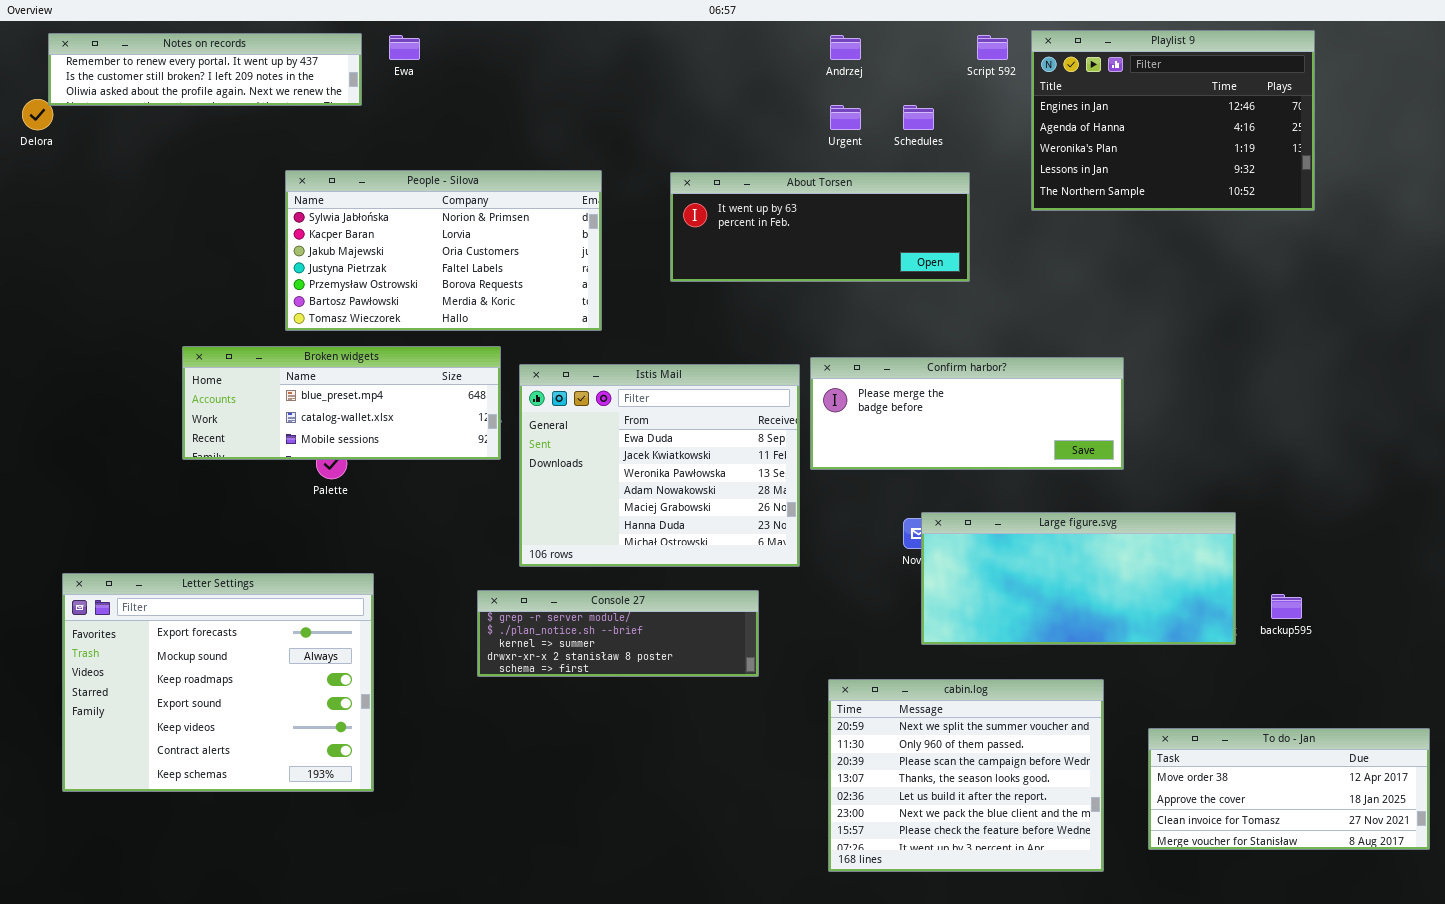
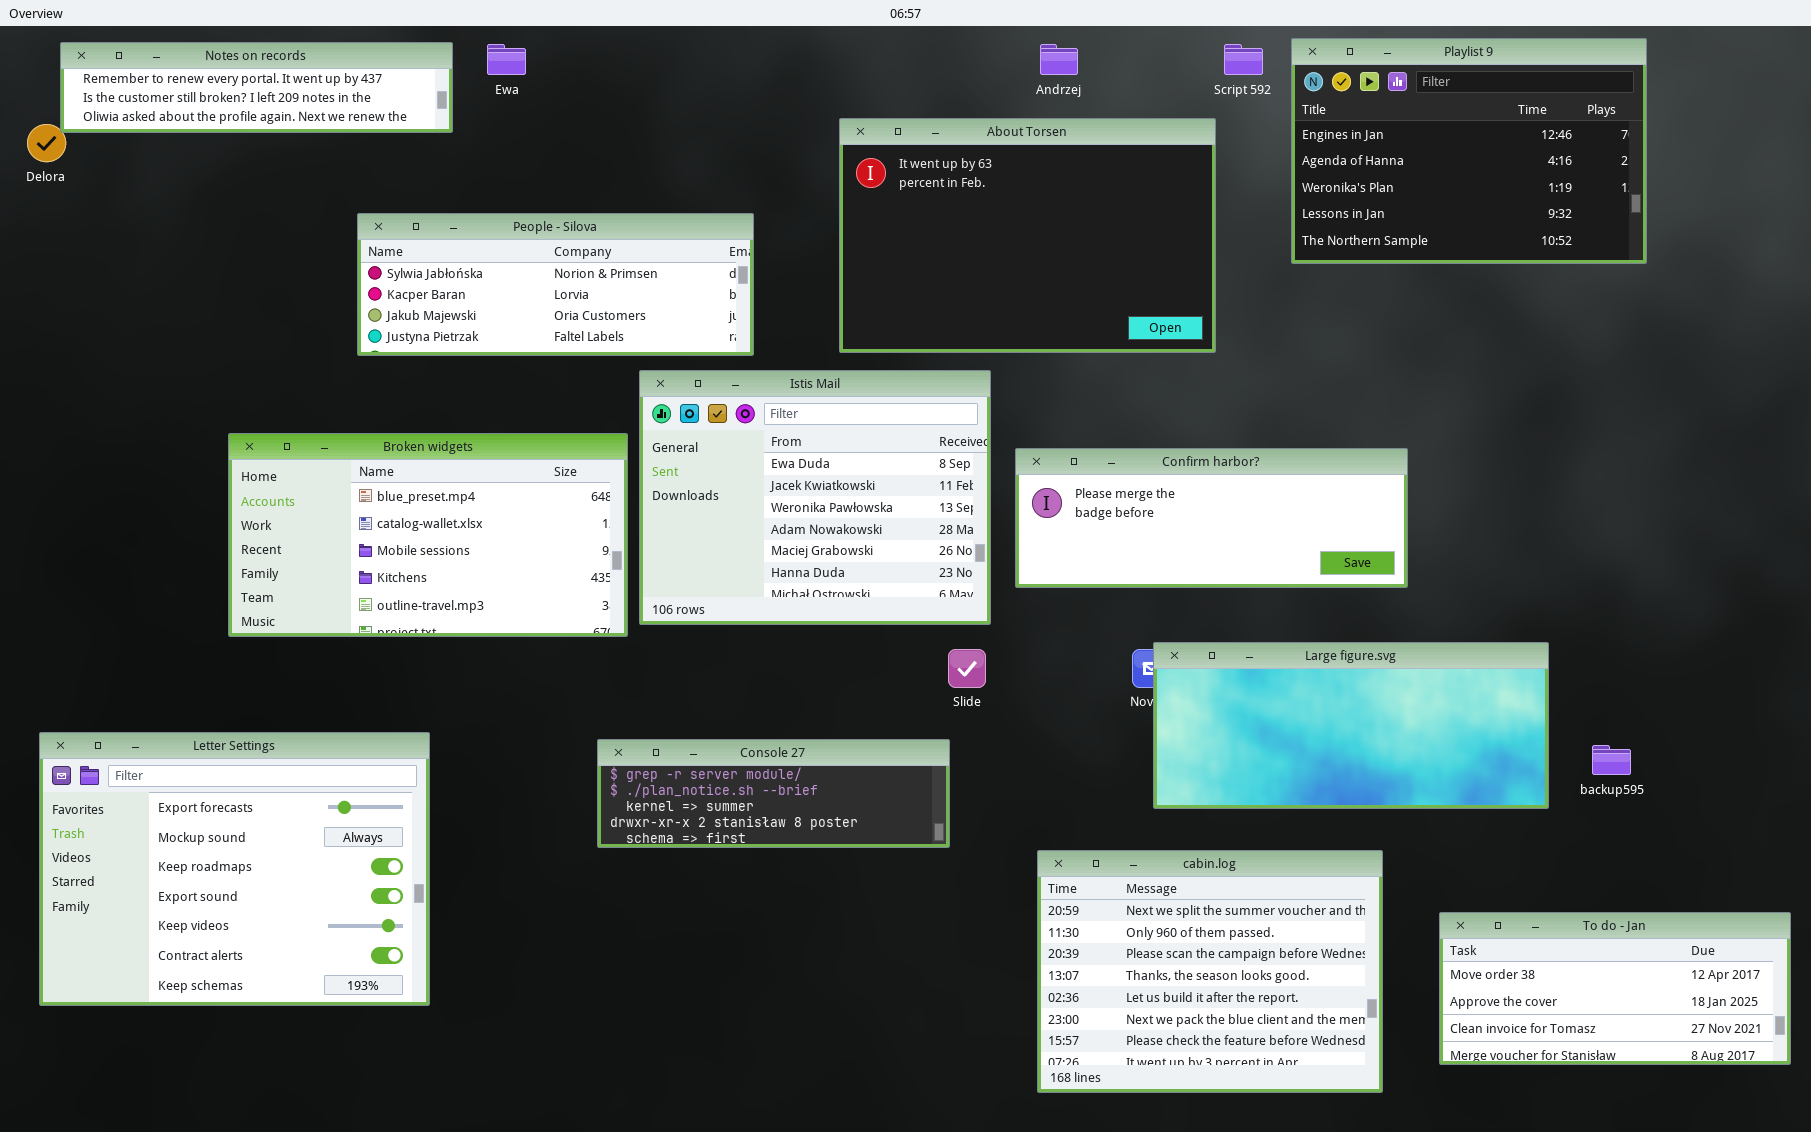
People - Silova: [285,170,602,331] -> [357,213,754,356], resized
About Torsen: [670,172,970,282] -> [839,118,1216,353], resized
Broken widgets: [182,346,501,460] -> [228,433,628,637], resized
Istis Mail: [519,364,800,567] -> [639,370,991,625], moved
Letter Settings: [62,573,374,792] -> [39,732,430,1006], moved

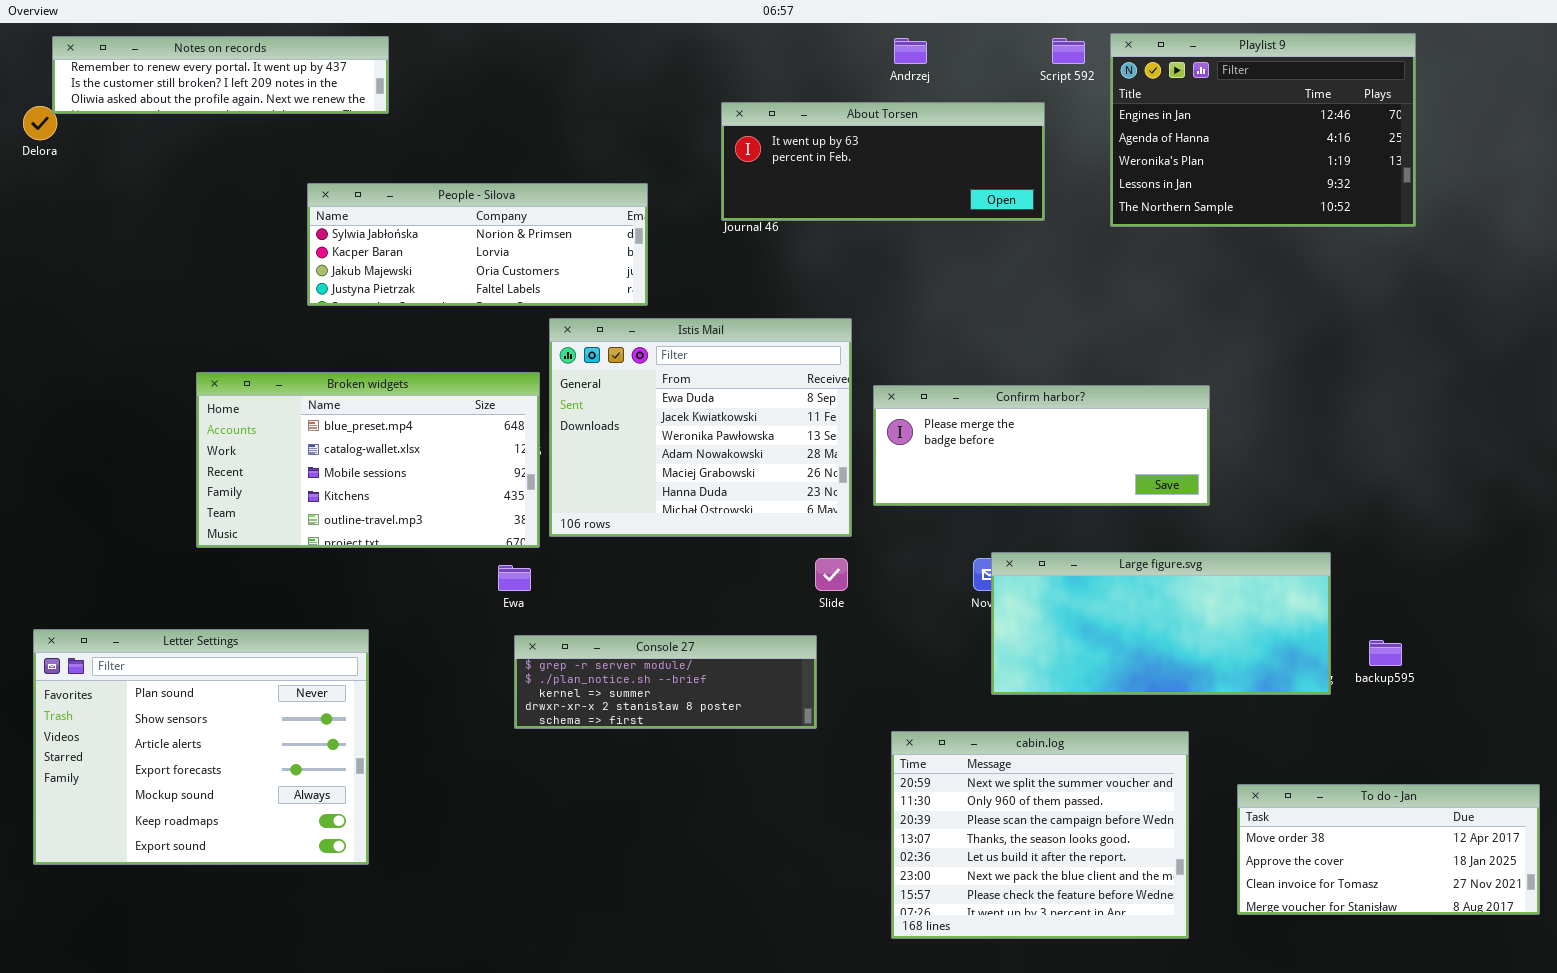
Ewa: [487,44,526,75] -> [498,565,531,591], moved
About Torsen: [839,118,1216,353] -> [721,102,1045,221], resized
Letter Settings: [39,732,430,1006] -> [33,629,369,865], scrolled up 3 rows

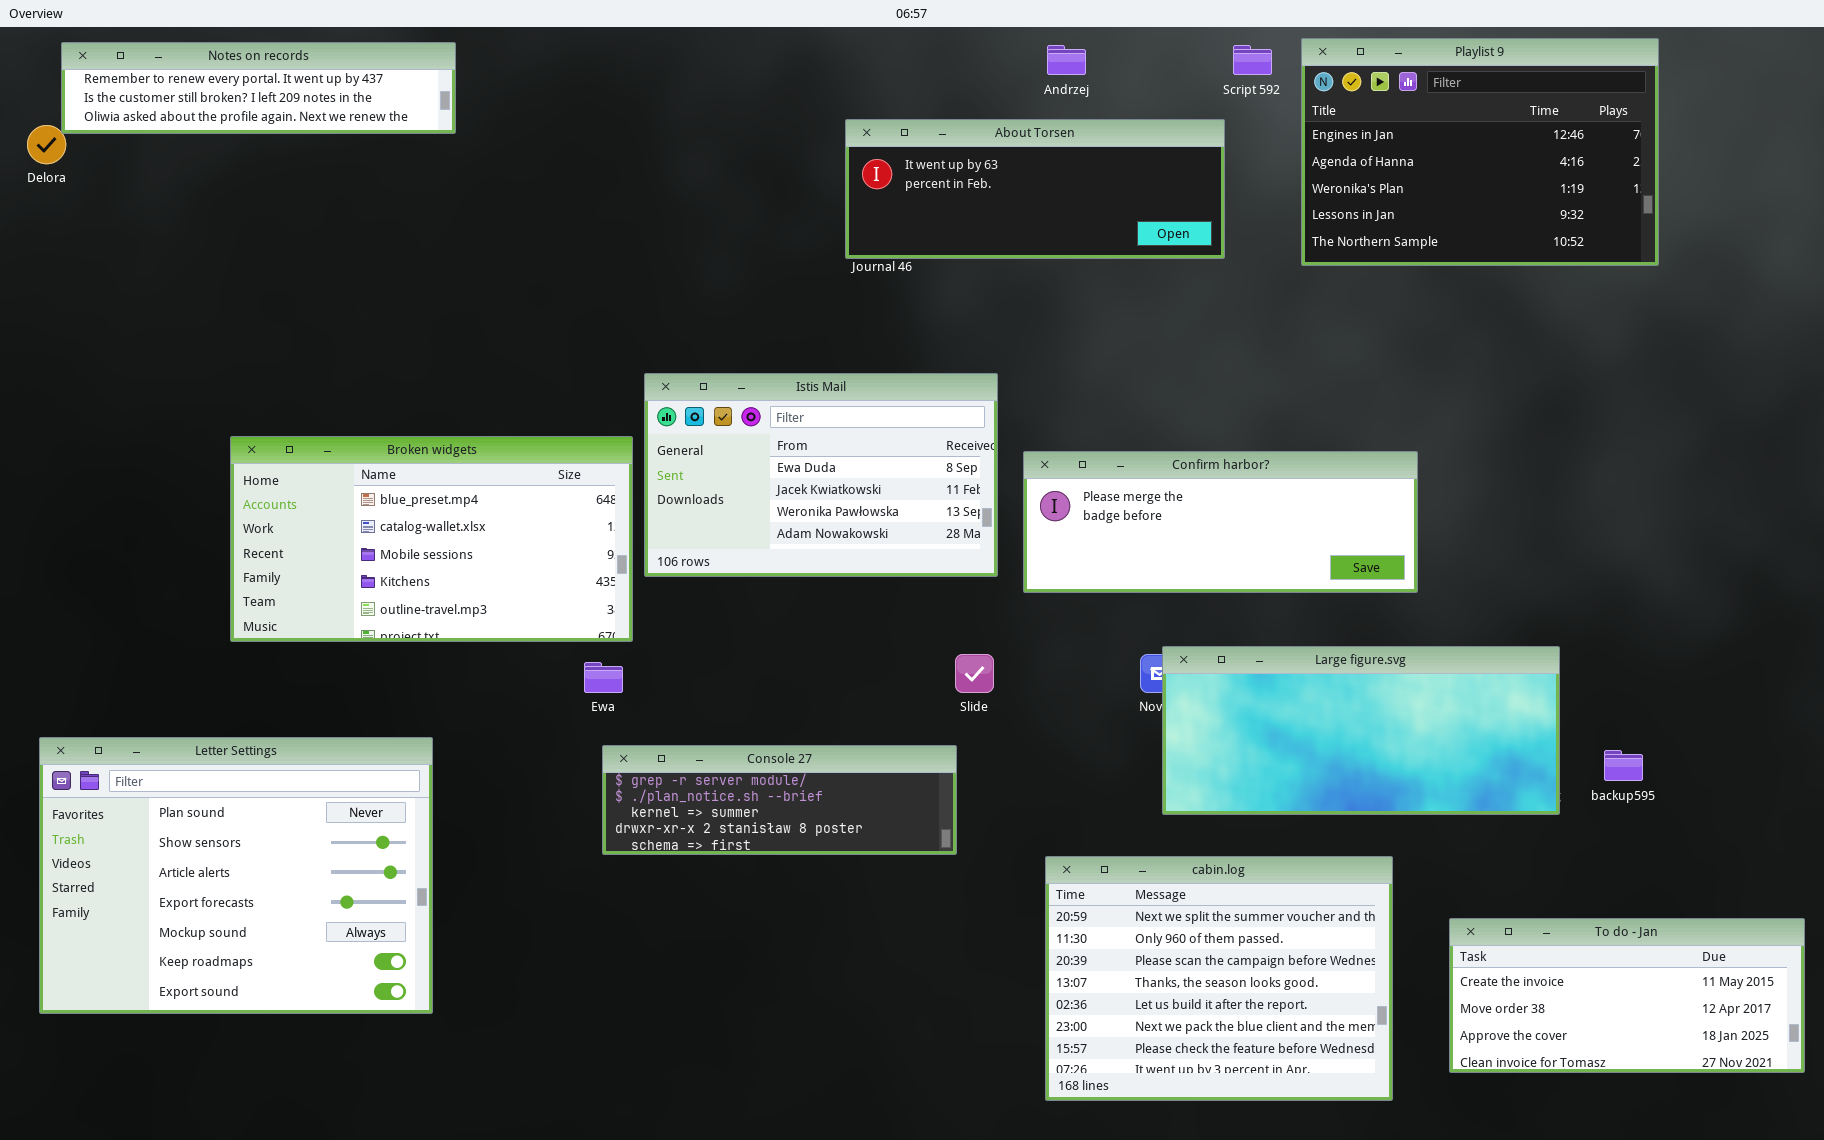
People - Silova: [307,183,648,306] -> none, closed
Istis Mail: [549,318,852,537] -> [644,373,998,577], resized
To do - Jan: [1237,784,1540,915] -> [1449,918,1805,1073], scrolled up 1 row

